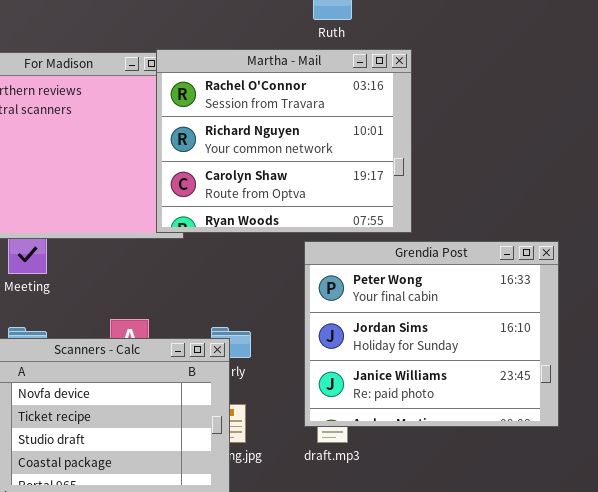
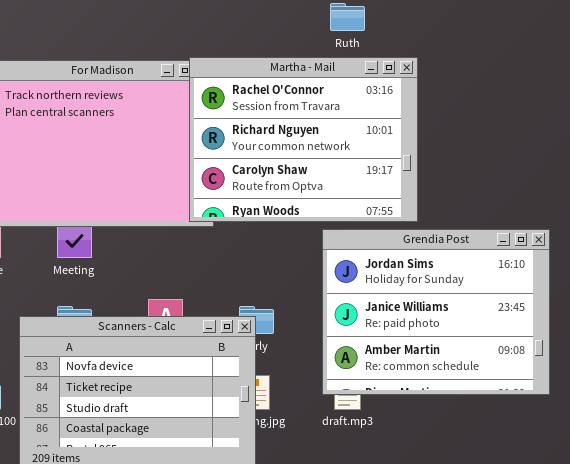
Grendia Post: [304,241,559,427] -> [322,229,550,395], scrolled down 1 row

